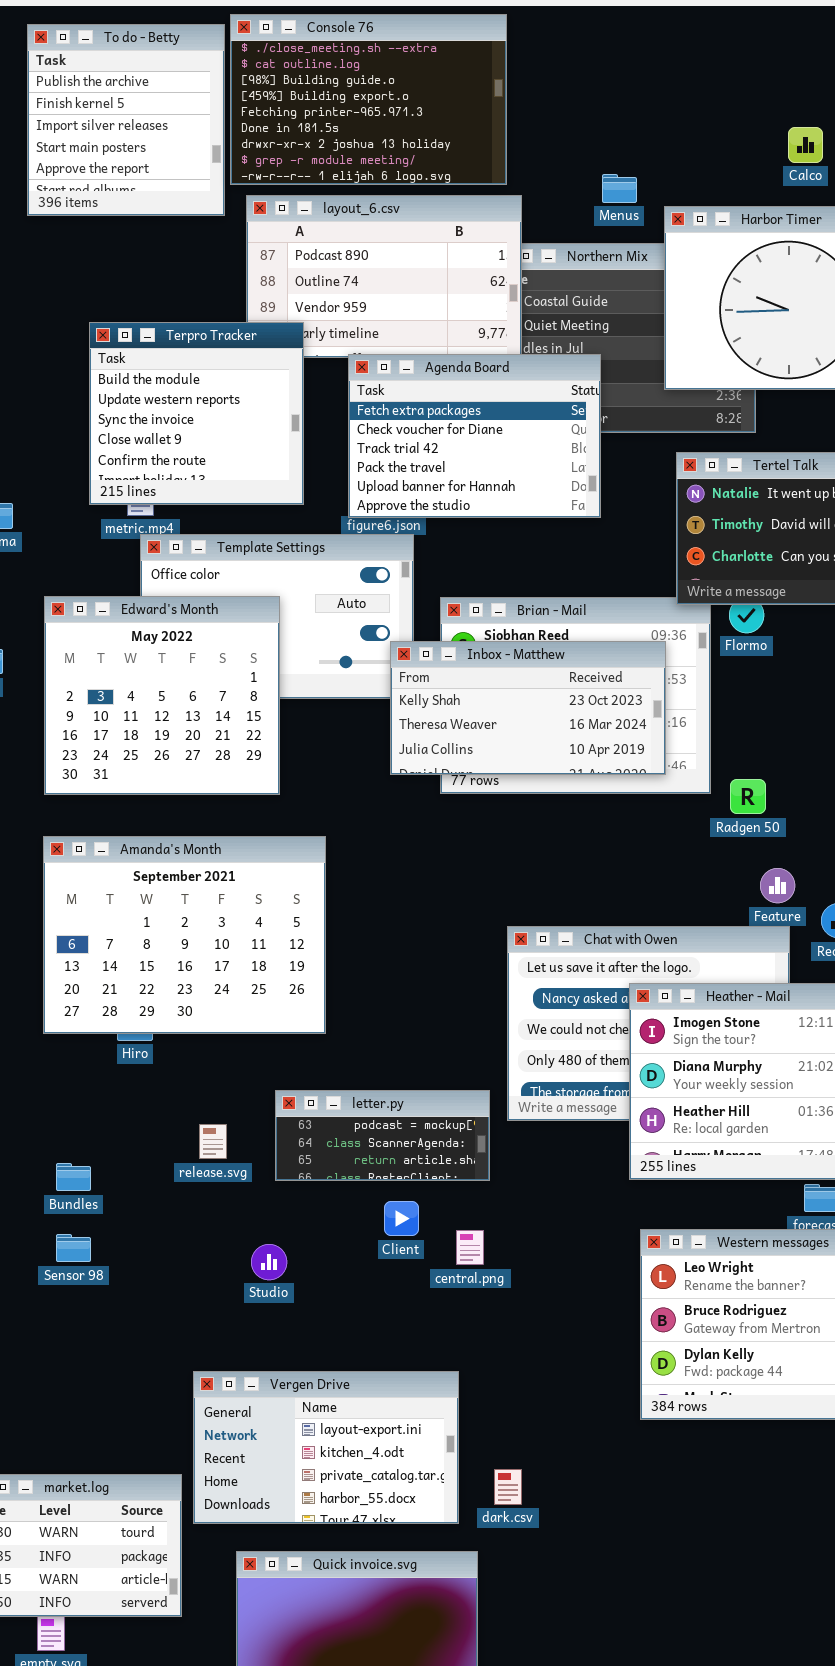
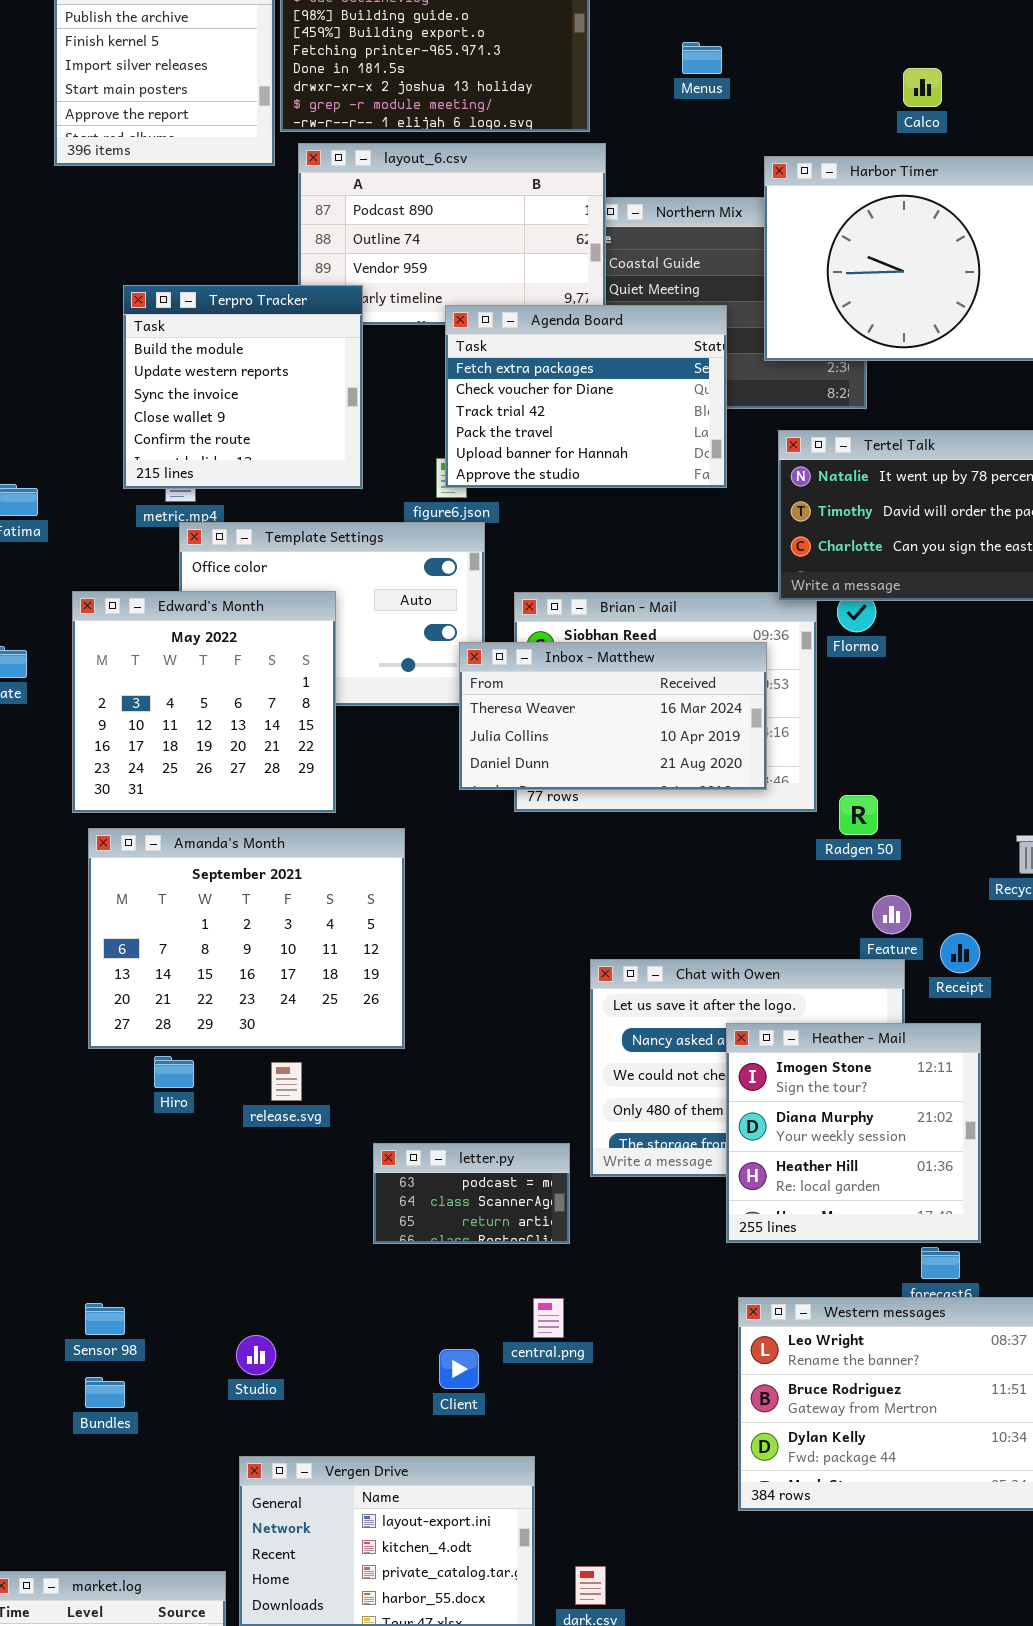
Menus: [602,174,637,203] -> [682,42,722,74], moved
Agenda Board: [348,354,601,518] -> [445,305,727,488], moved
Inbox - Matthew: [390,641,666,775] -> [459,642,767,790], scrolled down 1 row
Amanda's Month: [43,836,326,1034] -> [88,828,405,1049], moved
letter.py: [275,1090,490,1181] -> [373,1143,570,1244], resized
release.svg: [199,1124,227,1159] -> [271,1062,302,1101], moved
Bundles: [56,1163,91,1191] -> [85,1377,125,1408], moved
Client: [384,1201,419,1236] -> [439,1349,479,1389], moved
Studio: [251,1244,287,1280] -> [236,1335,276,1375], moved

